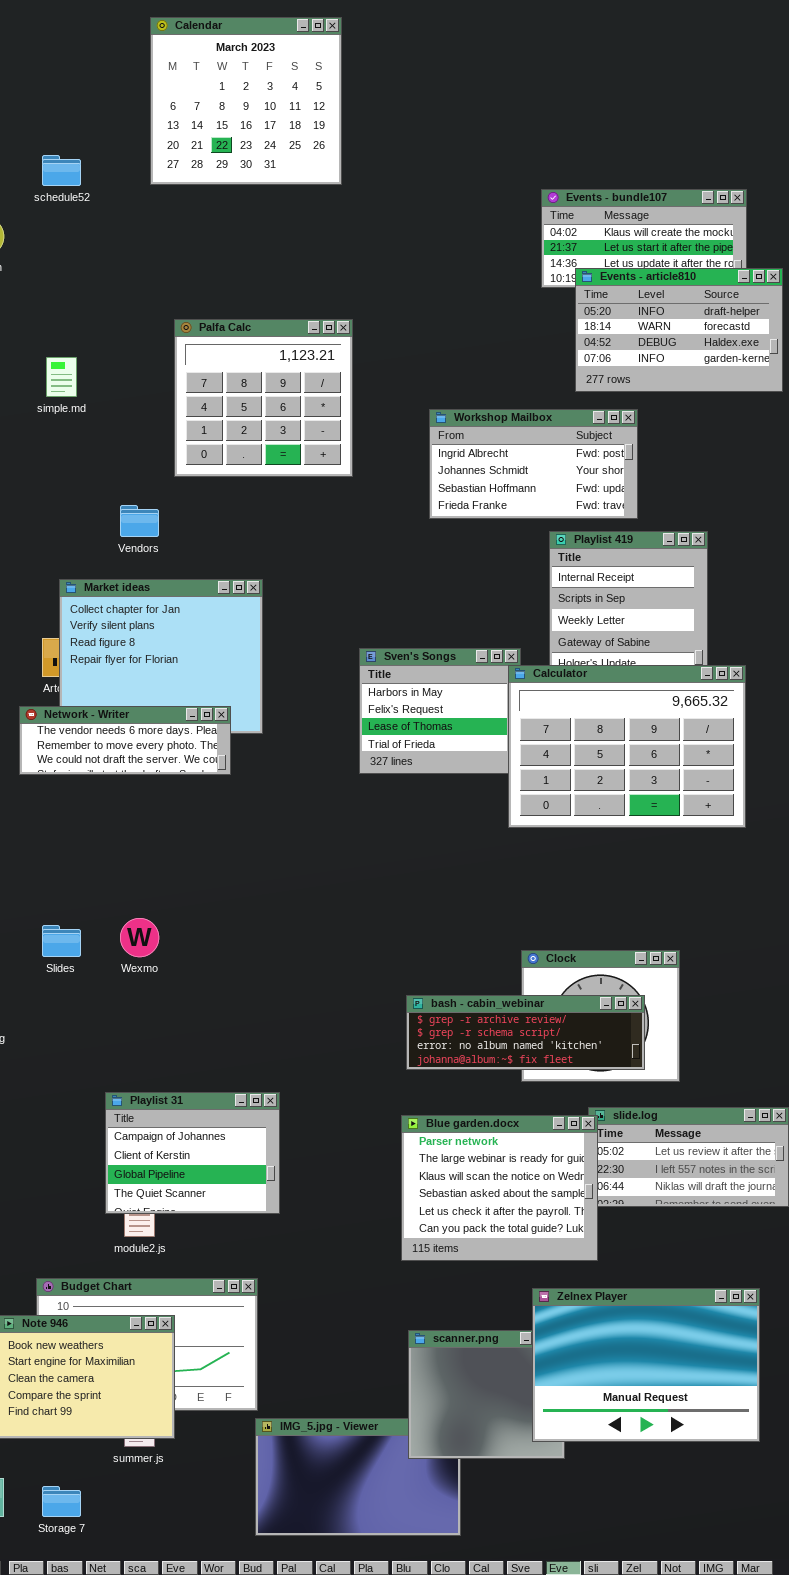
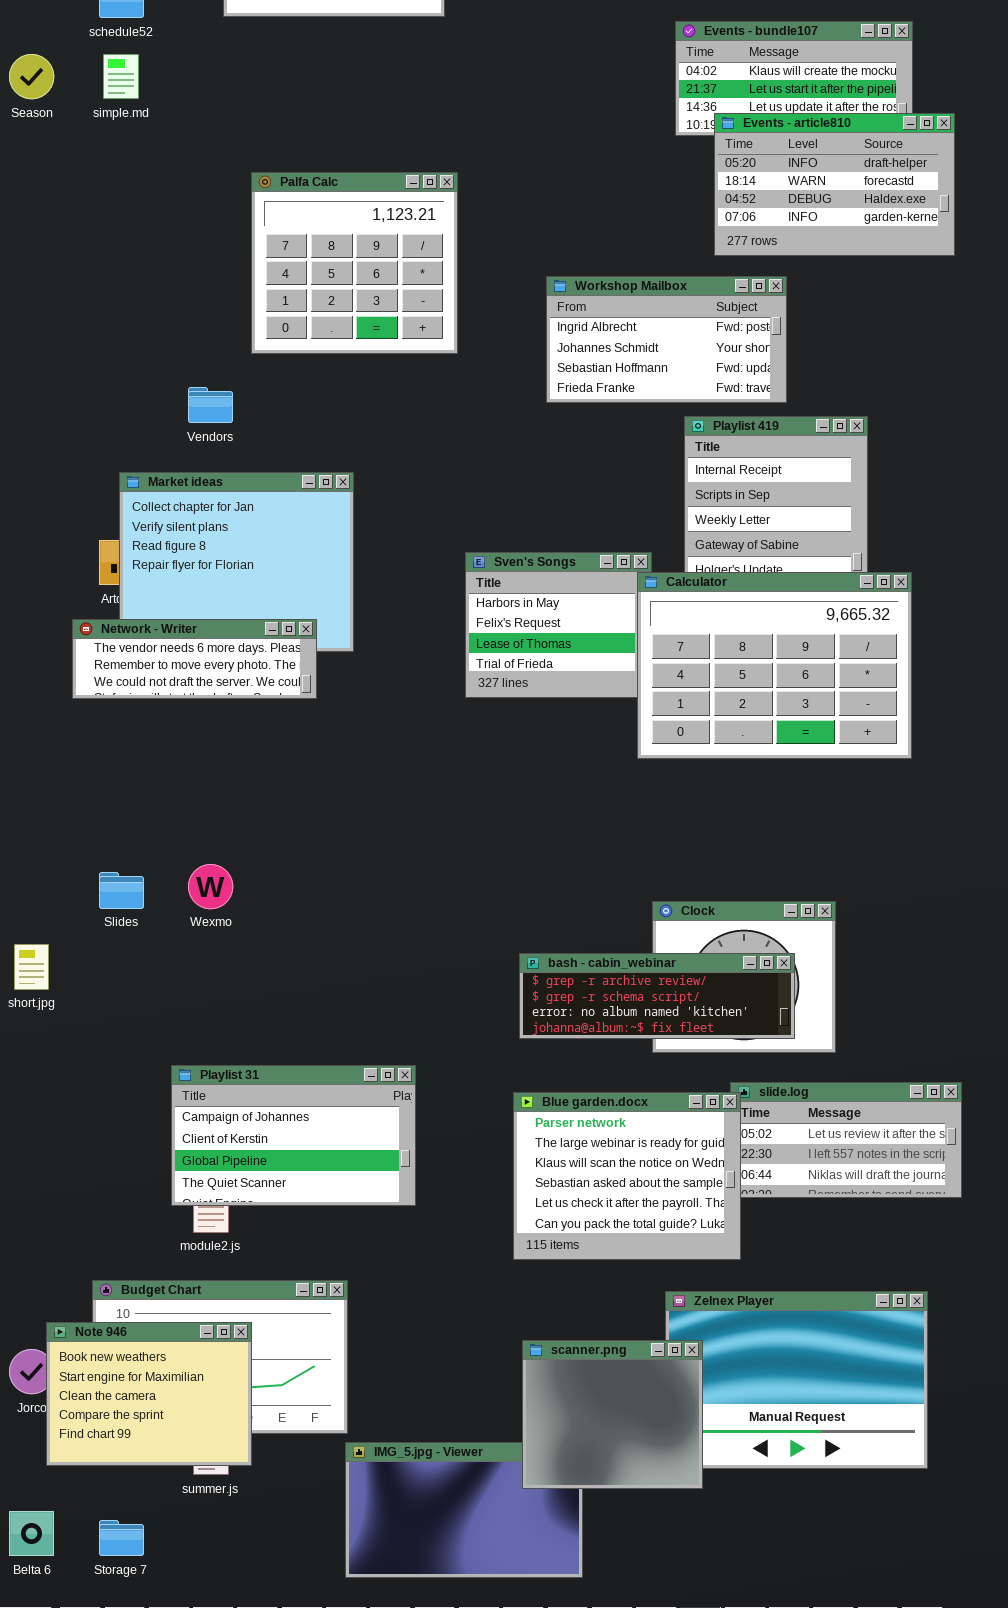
simple.md: [46,357,77,397] -> [103,54,139,99], moved
Playlist 31: [105,1092,280,1214] -> [171,1065,416,1206], resized
scanner.png: [408,1330,565,1459] -> [522,1340,703,1489], raised

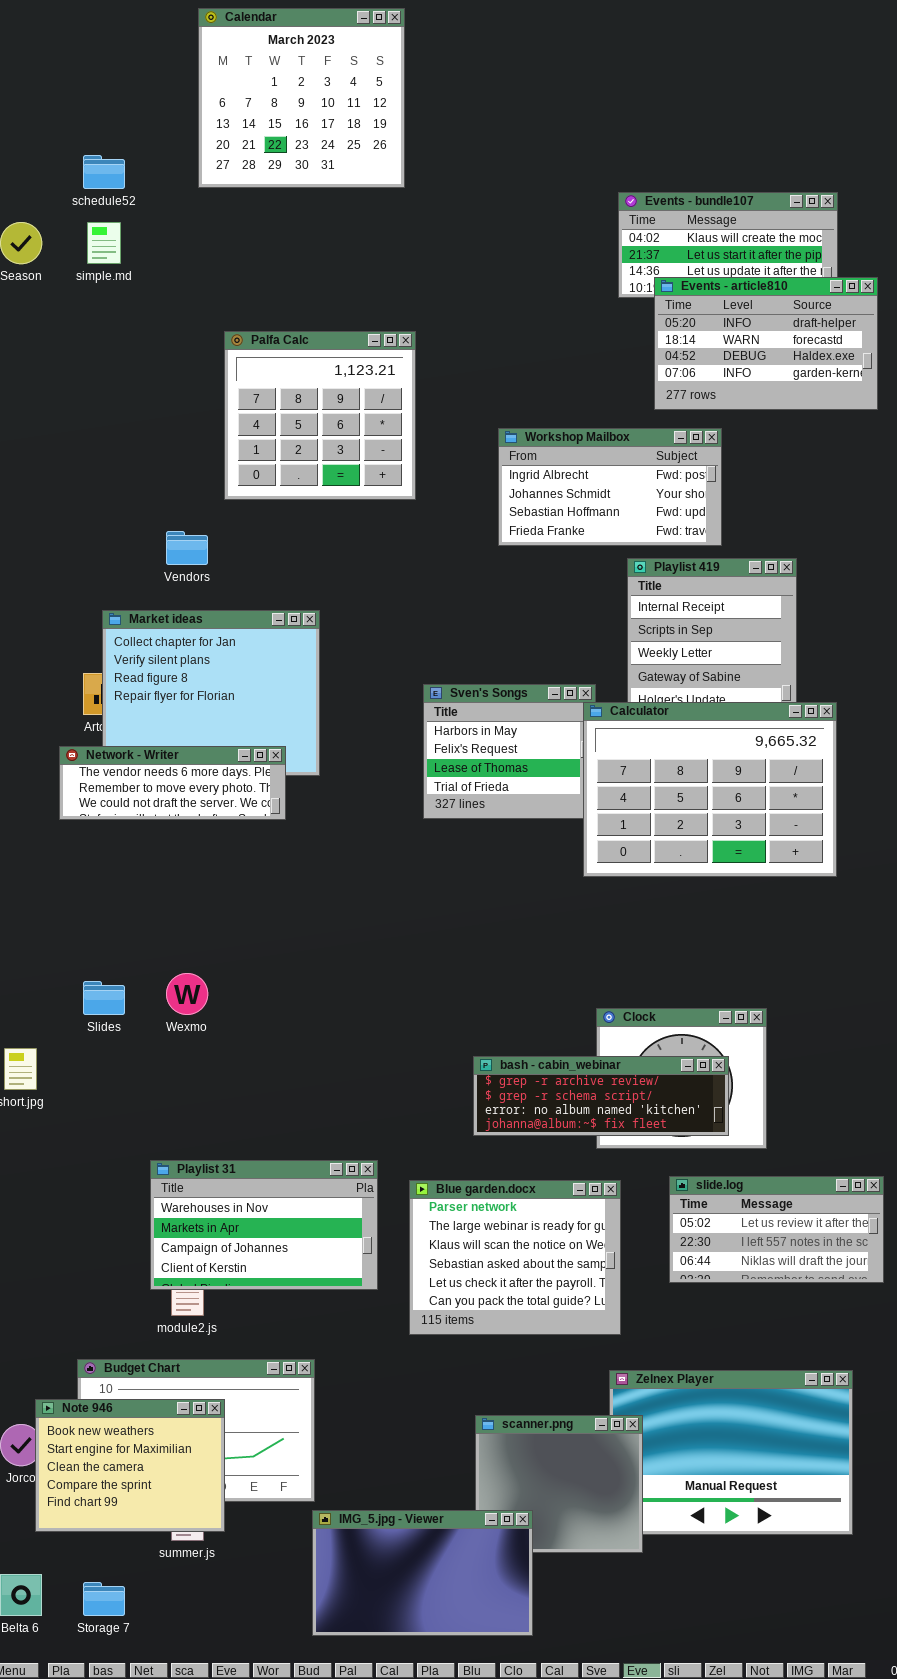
Playlist 31: [171,1065,416,1206] -> [150,1160,378,1290], scrolled up 2 rows
Blue garden.docx: [513,1092,741,1260] -> [409,1180,621,1335], moved
IMG_5.jpg - Viewer: [345,1442,583,1578] -> [312,1510,533,1636], raised

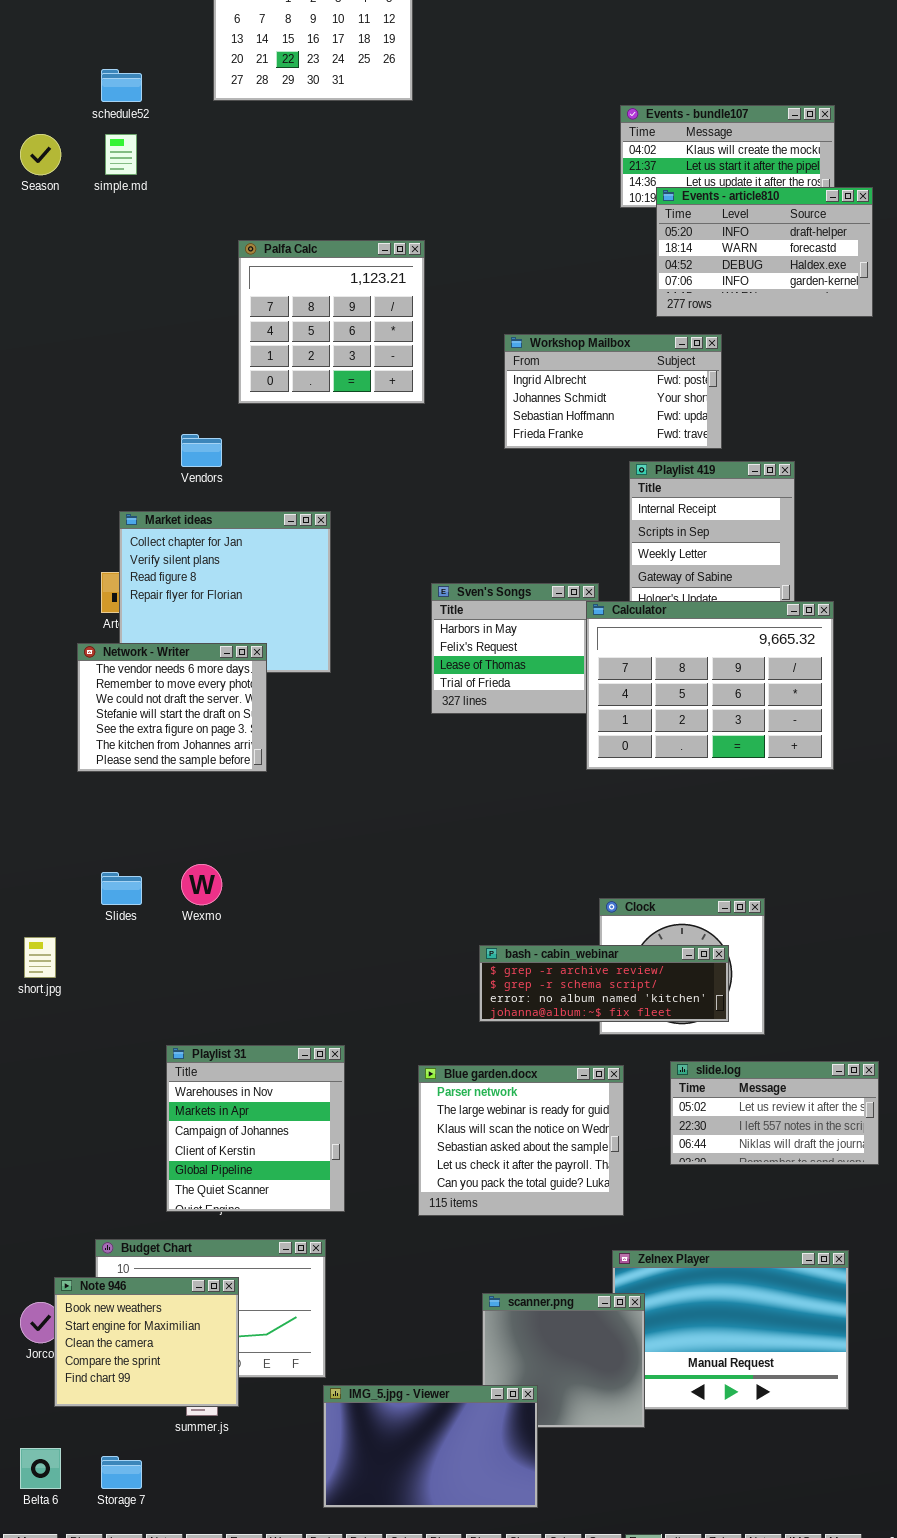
Network - Writer: [59,746,286,820] -> [77,643,267,772], resized
Playlist 31: [150,1160,378,1290] -> [166,1045,345,1212], resized

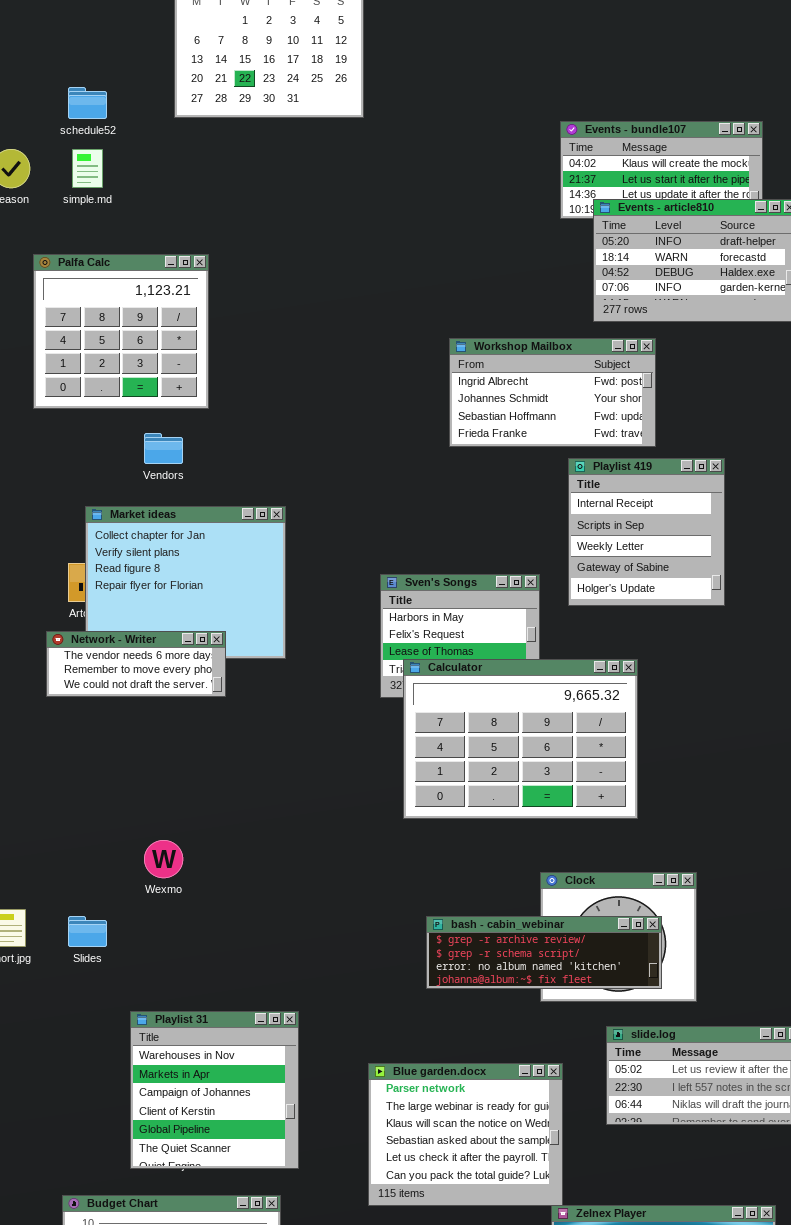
Palfa Calc: [238,240,425,404] -> [33,254,209,409], moved
Calculator: [586,601,834,770] -> [403,659,638,819], moved
Network - Writer: [77,643,267,772] -> [46,631,226,697], resized
Slides: [101,872,142,905] -> [68,916,107,947], moved
Blue garden.docx: [418,1065,624,1216] -> [368,1063,563,1206], moved

